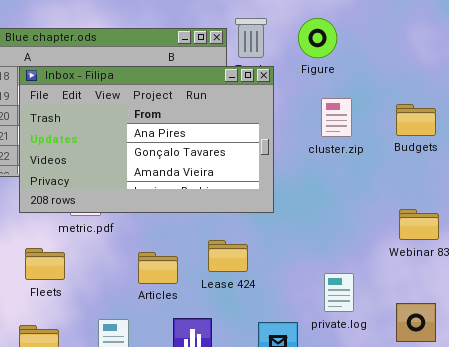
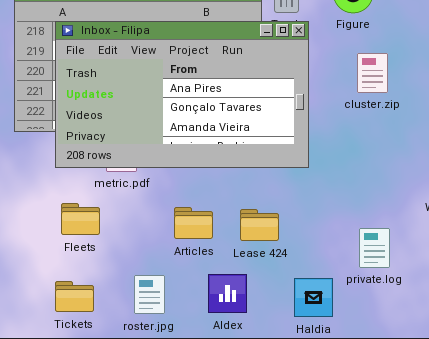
Lease 424: [208,240,248,272] -> [240,209,279,241], moved

